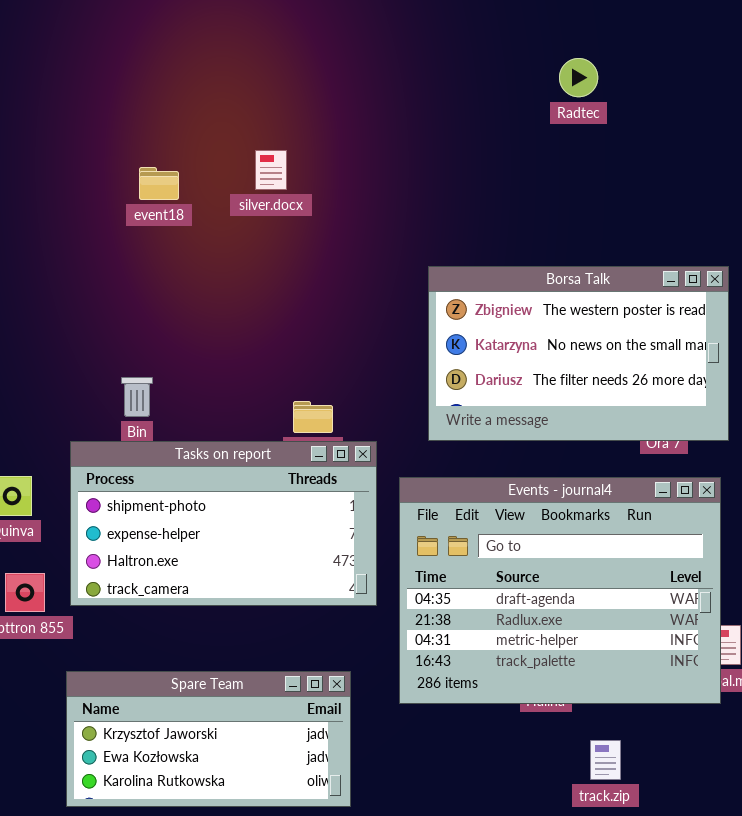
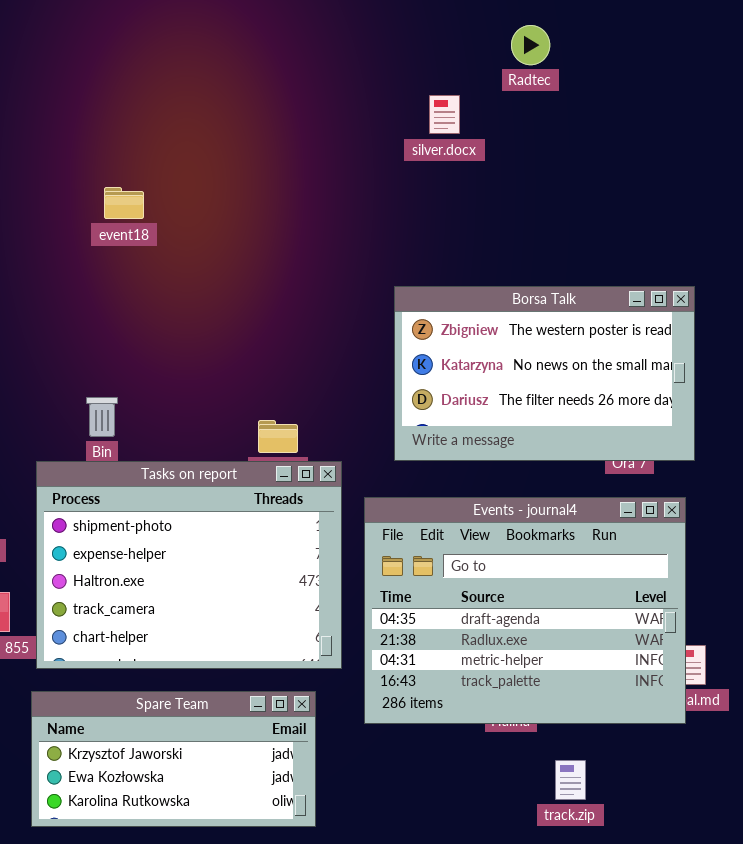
Radtec: [559,58,598,97] -> [511,25,550,65], moved
silver.docx: [255,150,287,190] -> [429,95,460,134], moved
Tasks on report: [70,441,377,606] -> [36,461,342,669], resized

